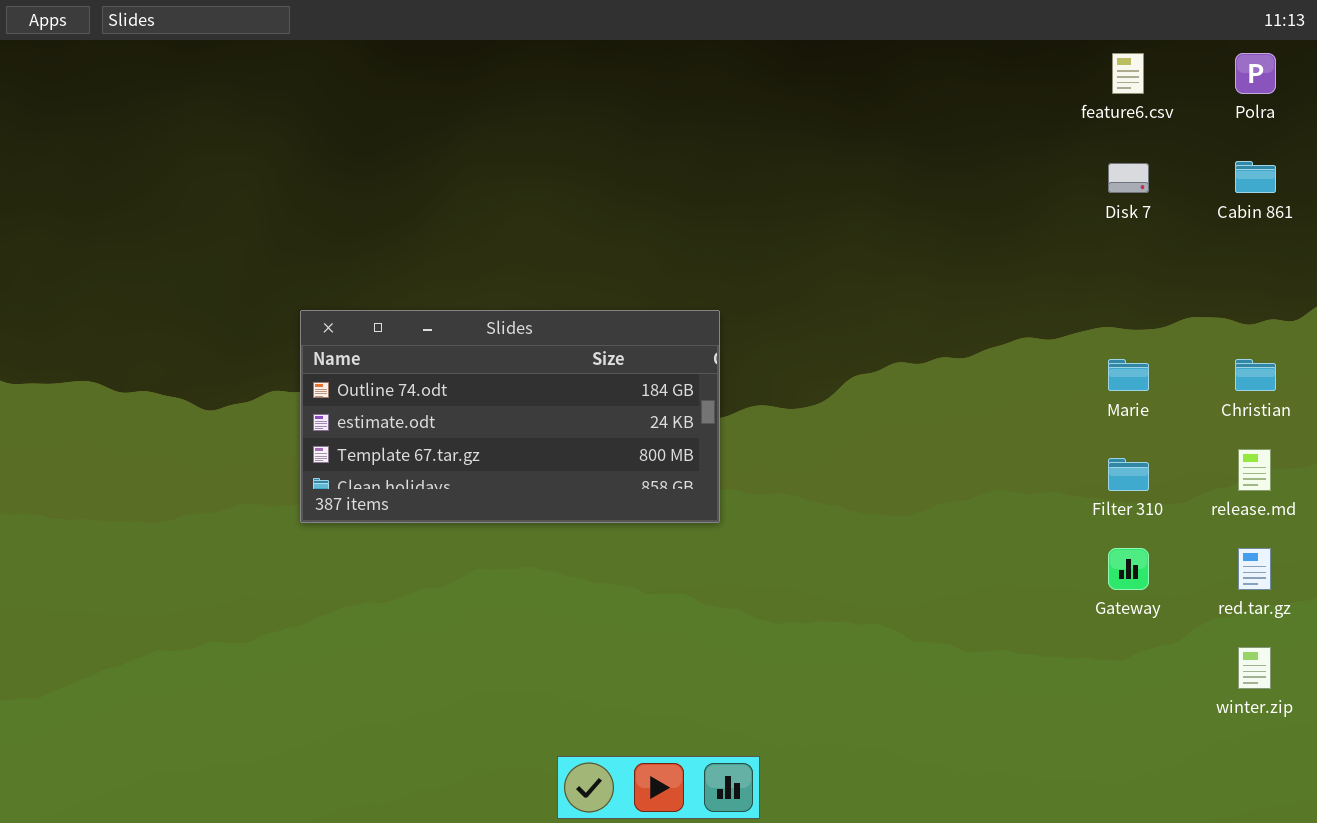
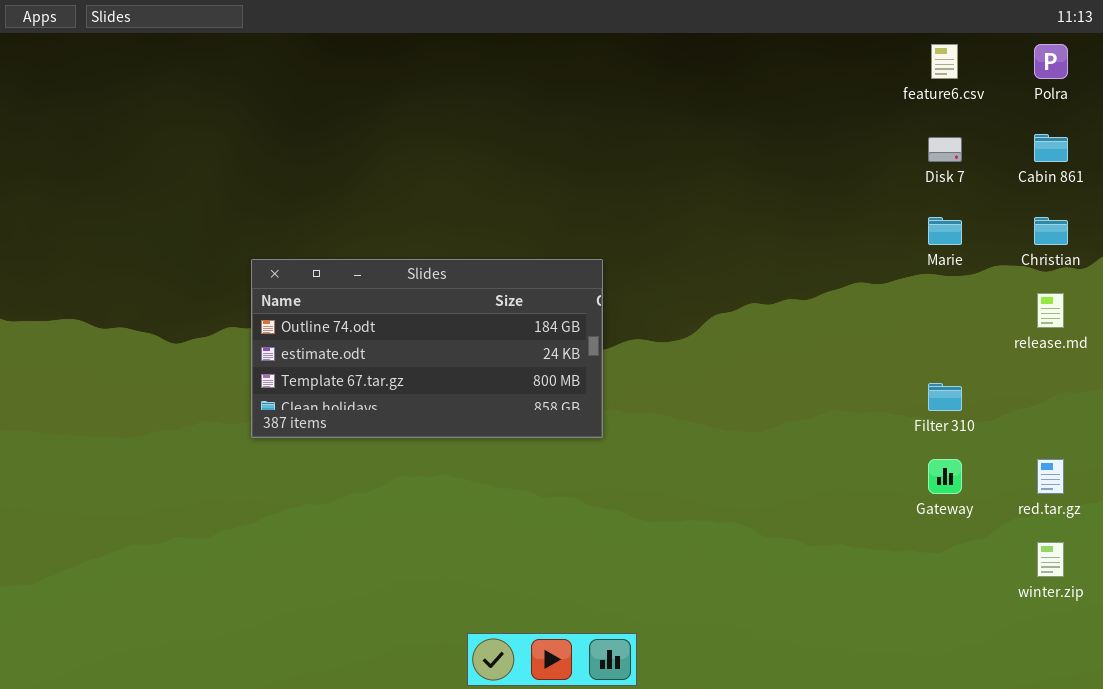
Marie: [1108,359,1149,391] -> [928,217,962,245], moved
Christian: [1235,359,1276,391] -> [1034,217,1068,245], moved
release.md: [1238,449,1271,491] -> [1037,293,1064,328], moved

